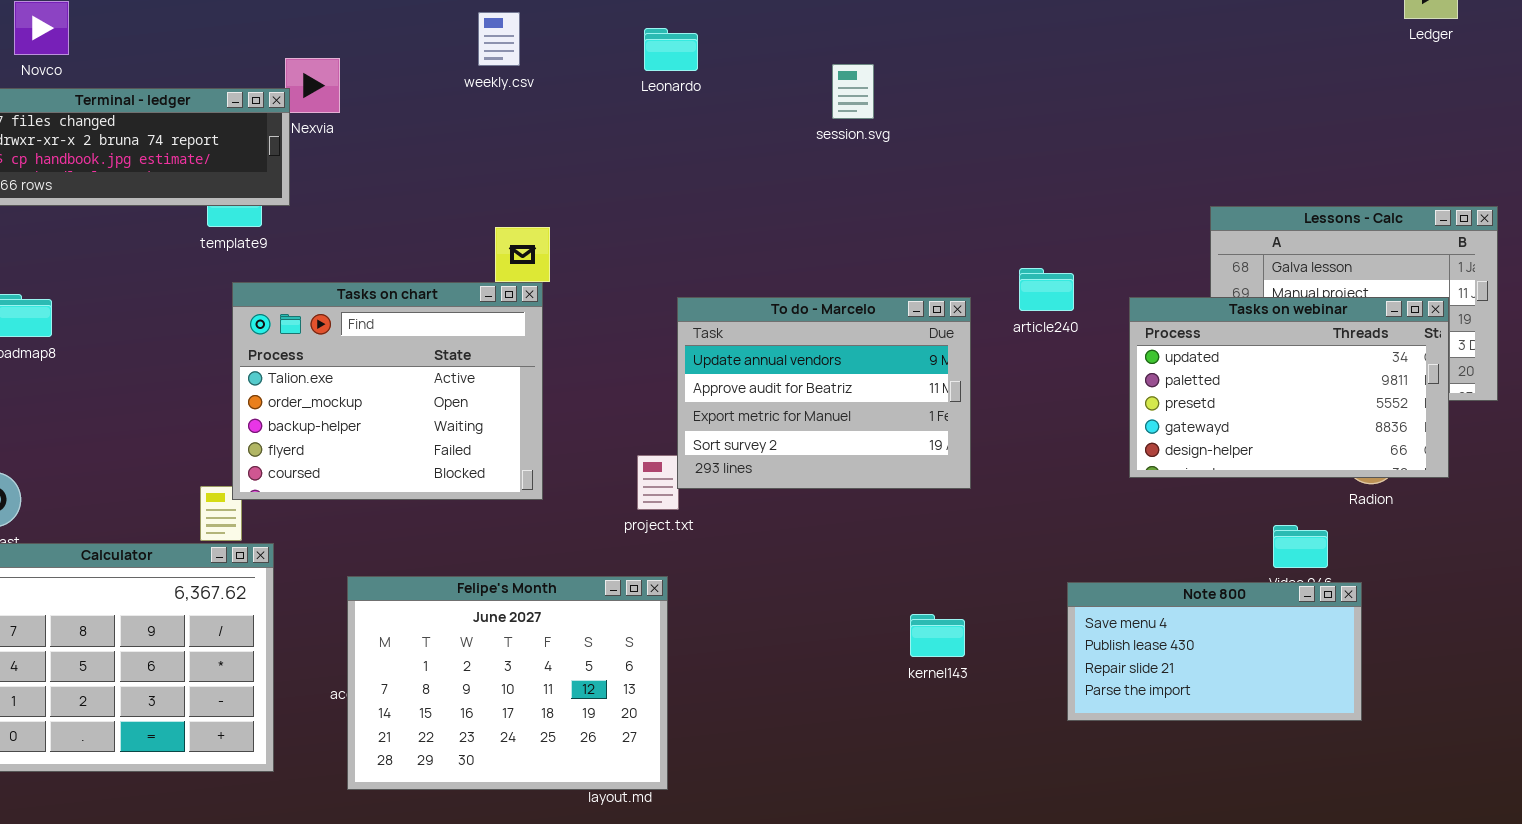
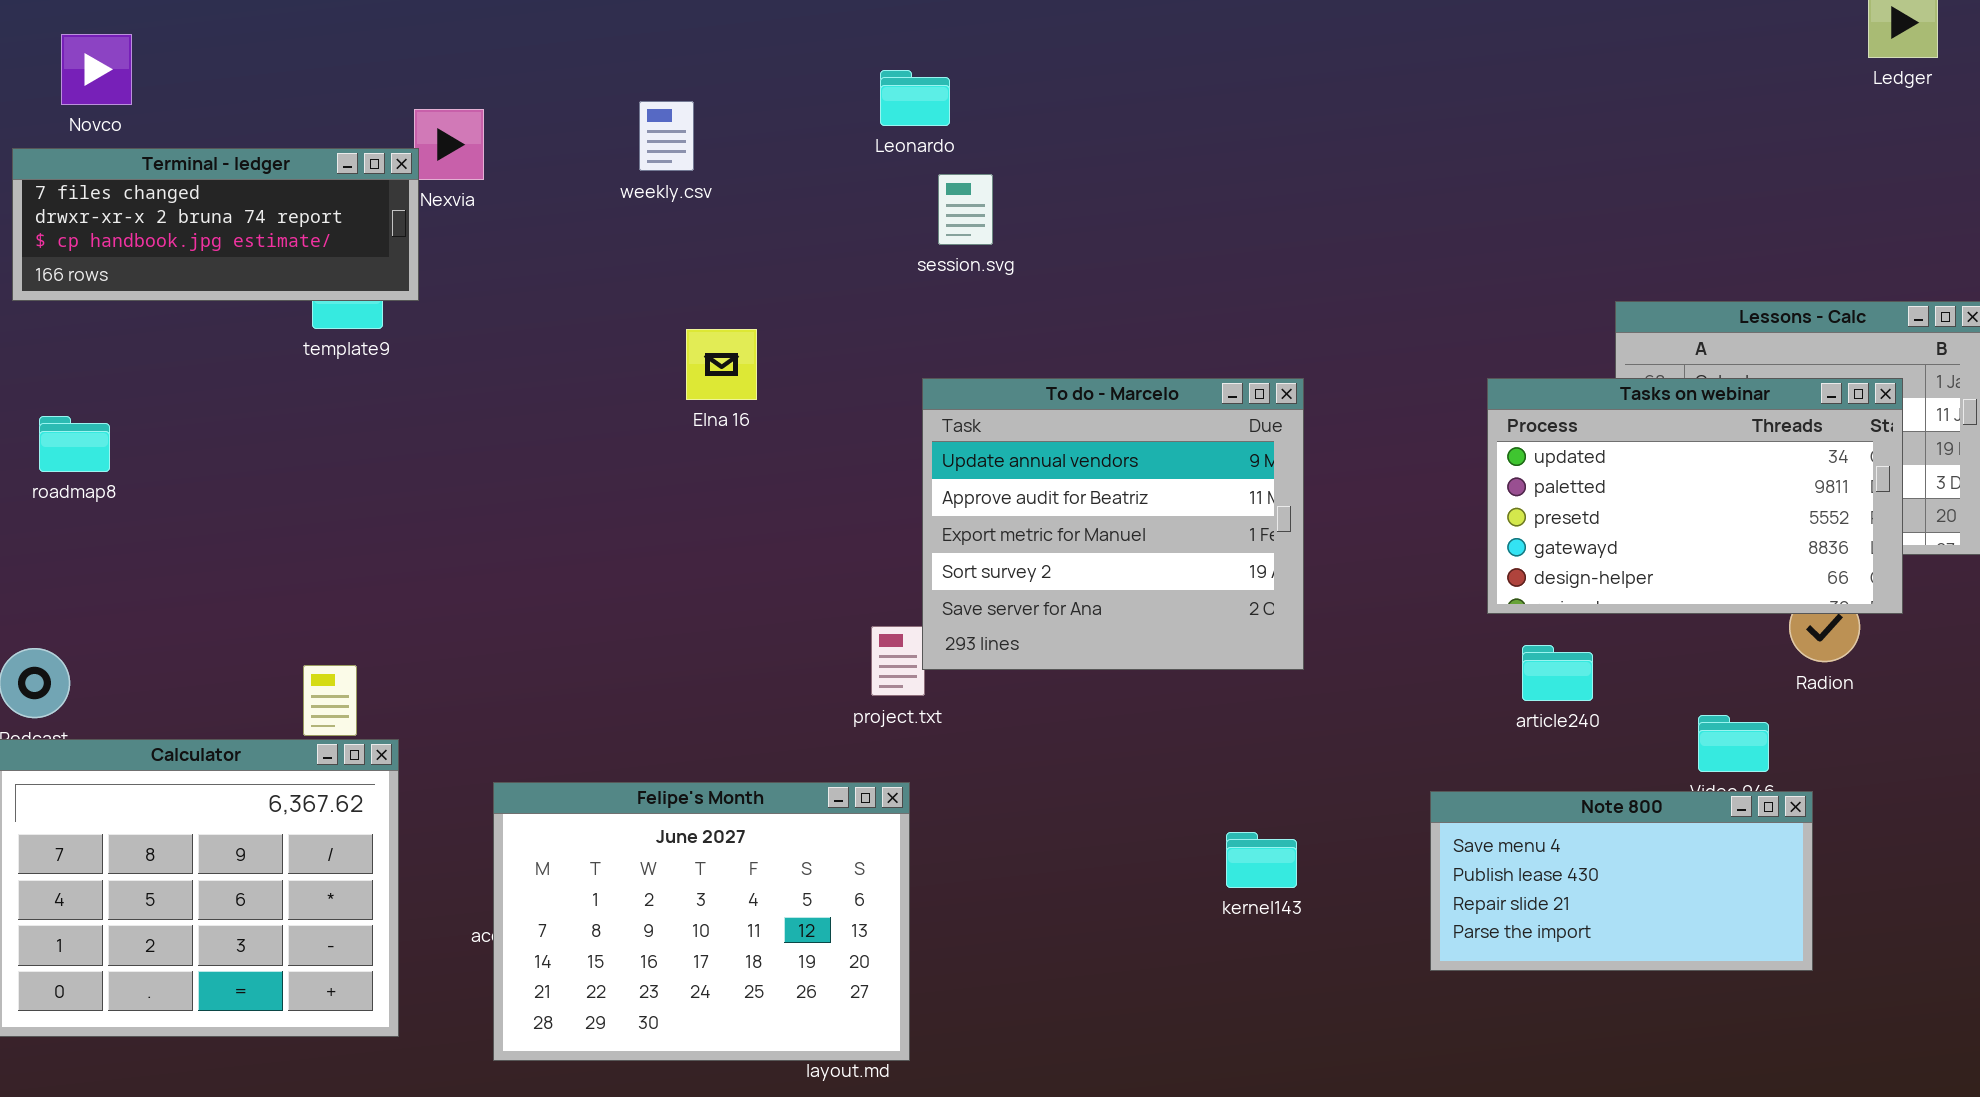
weekly.csv: [478,12,520,66] -> [639,101,694,171], moved
session.svg: [832,64,874,119] -> [938,174,993,245], moved
article240: [1019,268,1074,311] -> [1522,645,1593,701], moved
Tasks on chart: [232,282,543,500] -> none, closed
To do - Marcelo: [677,297,971,489] -> [922,378,1304,670], resized
Tasks on webinar: [1129,297,1449,478] -> [1487,378,1903,614], moved

